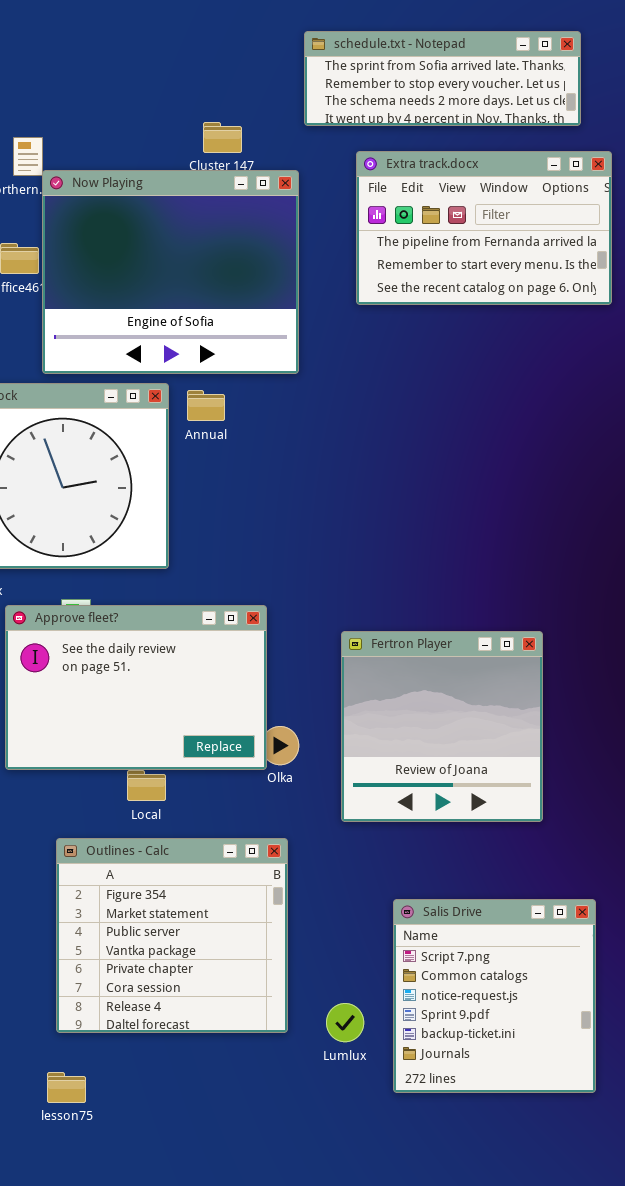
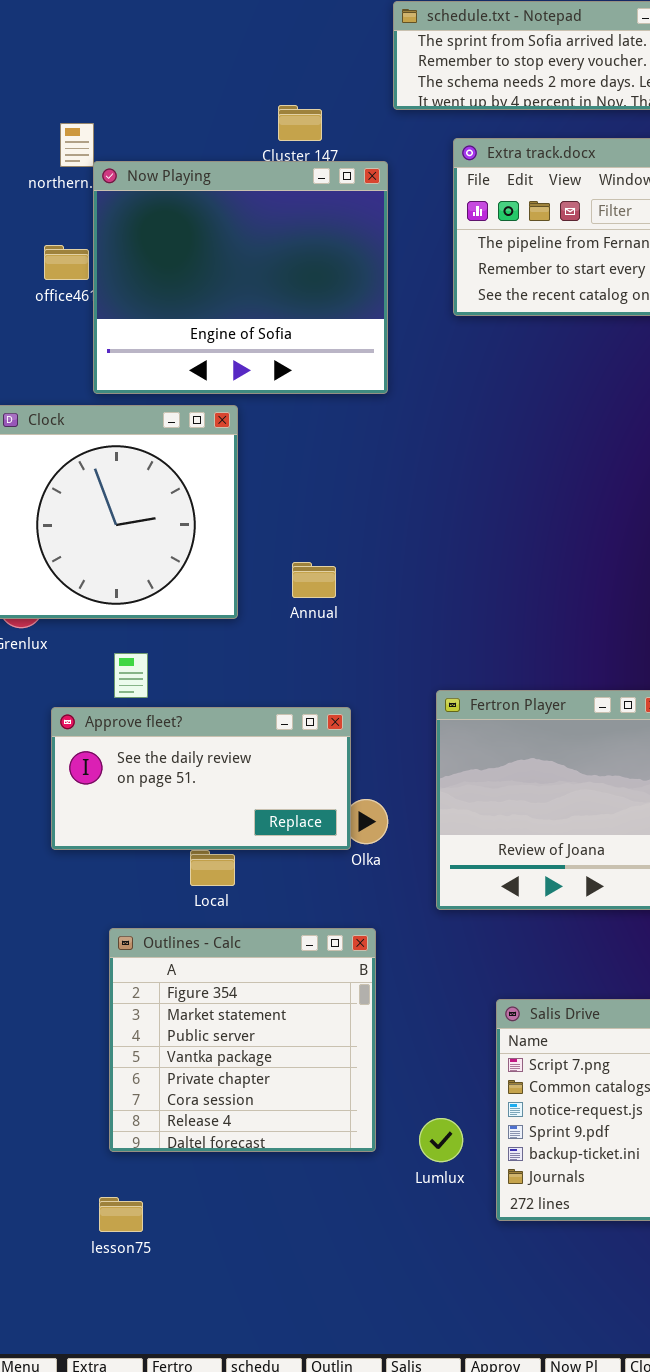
Annual: [187,390,225,421] -> [292,562,336,598], moved
Approve fleet?: [5,605,267,770] -> [51,707,351,850], resized

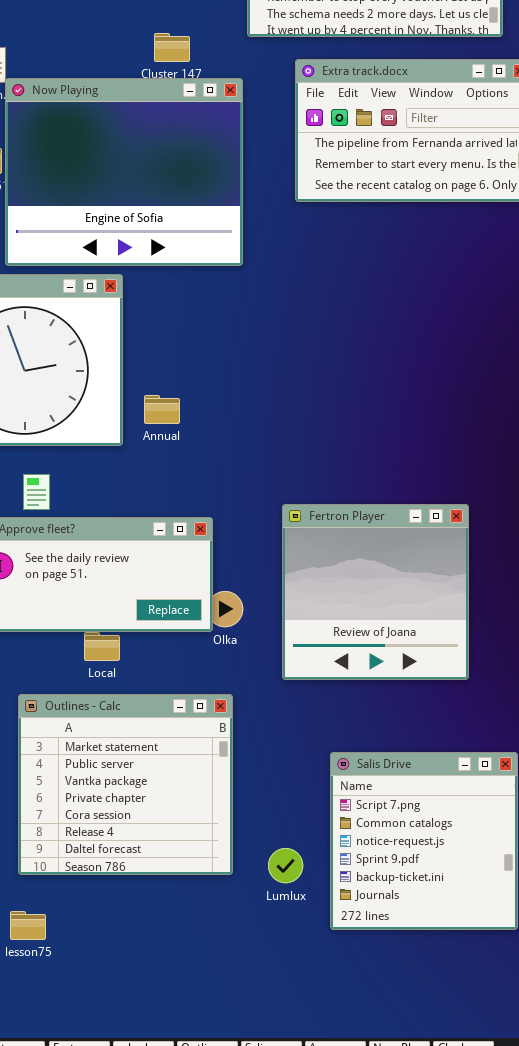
Annual: [292,562,336,598] -> [144,395,180,424], moved
Outlines - Calc: [109,928,376,1152] -> [18,694,233,875], scrolled down 1 row

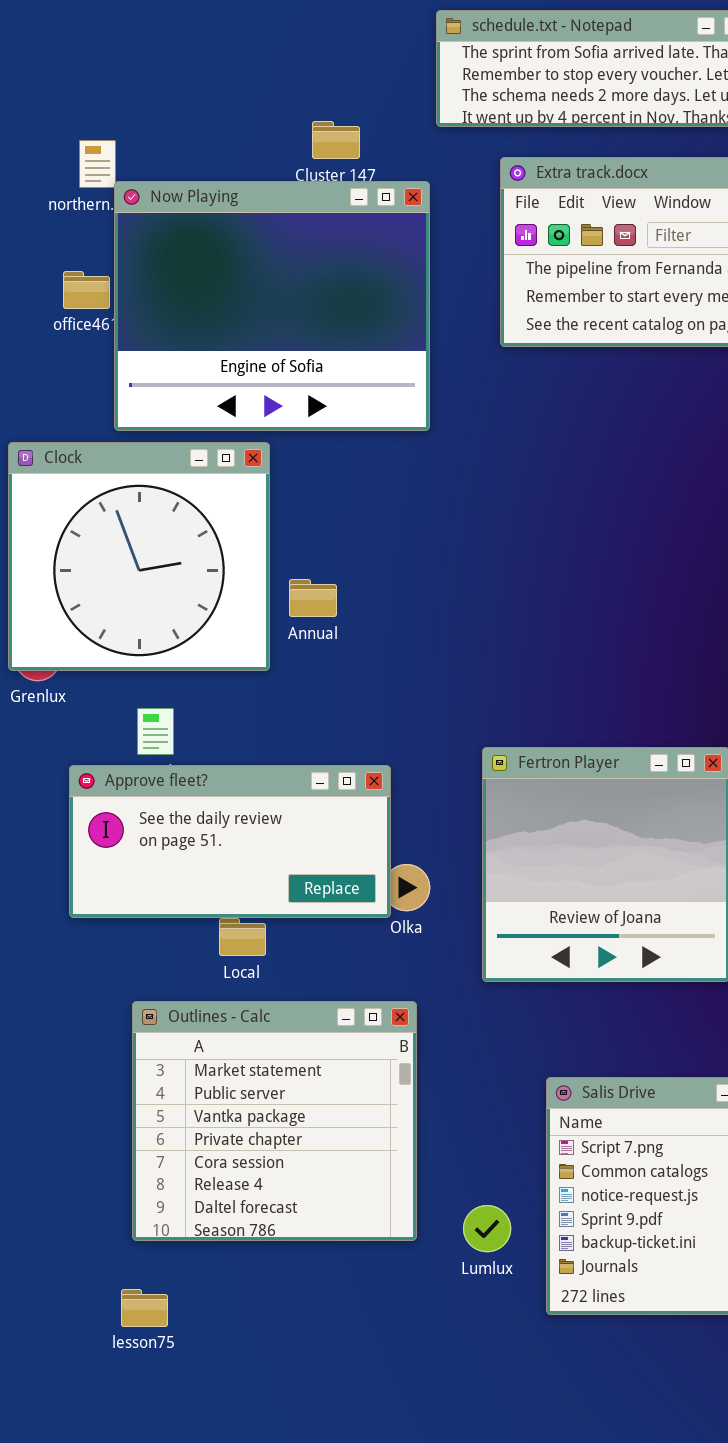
Annual: [144,395,180,424] -> [289,579,337,617], moved

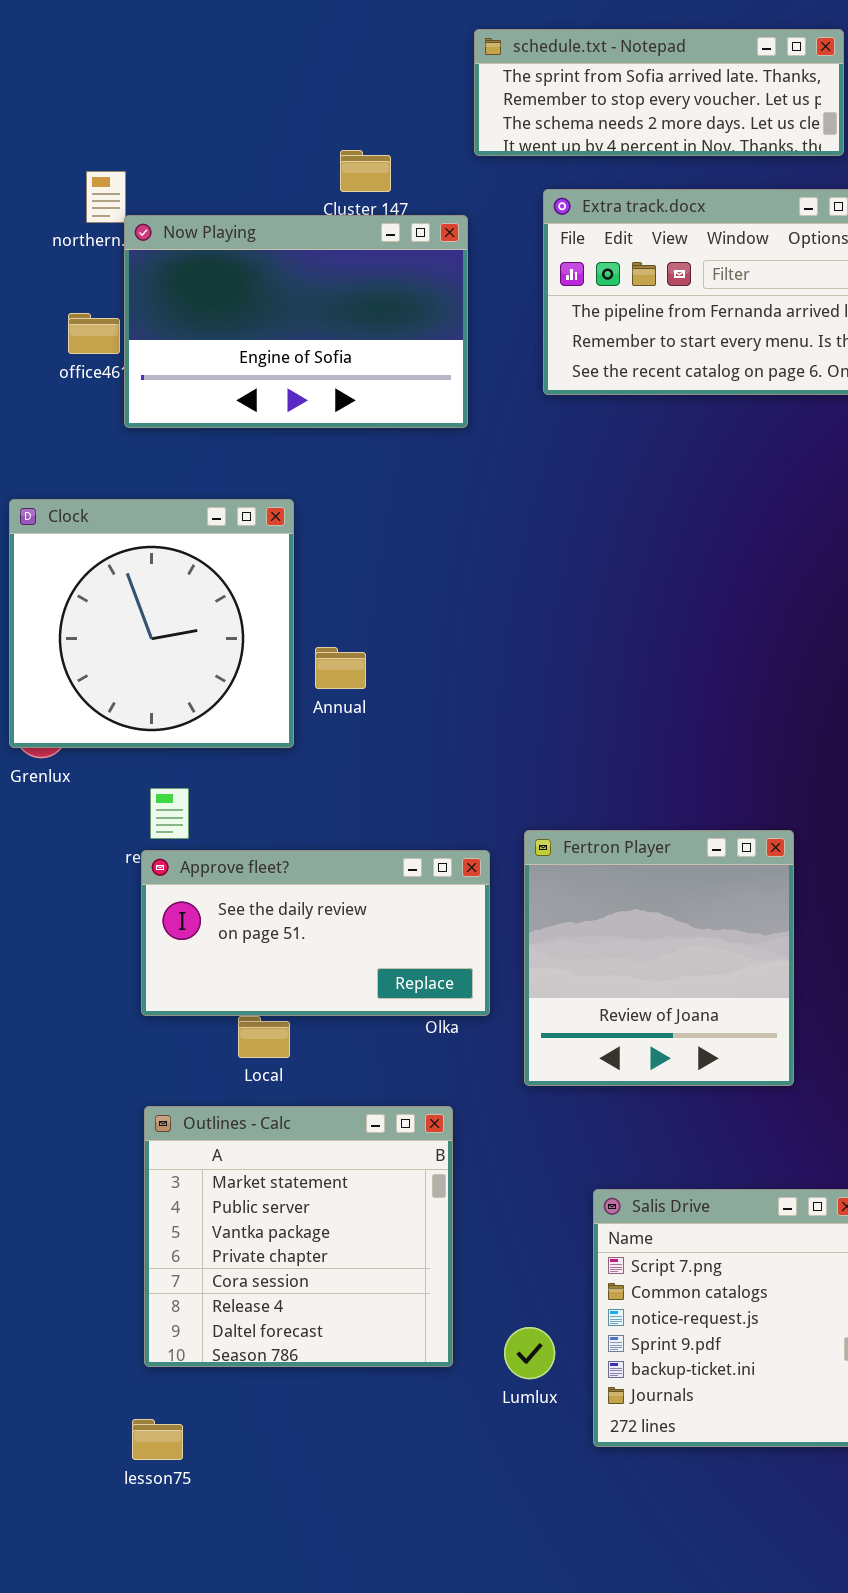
Now Playing: [114,181,430,431] -> [124,215,468,428], resized
Approve fleet?: [69,765,391,918] -> [141,850,490,1016], moved

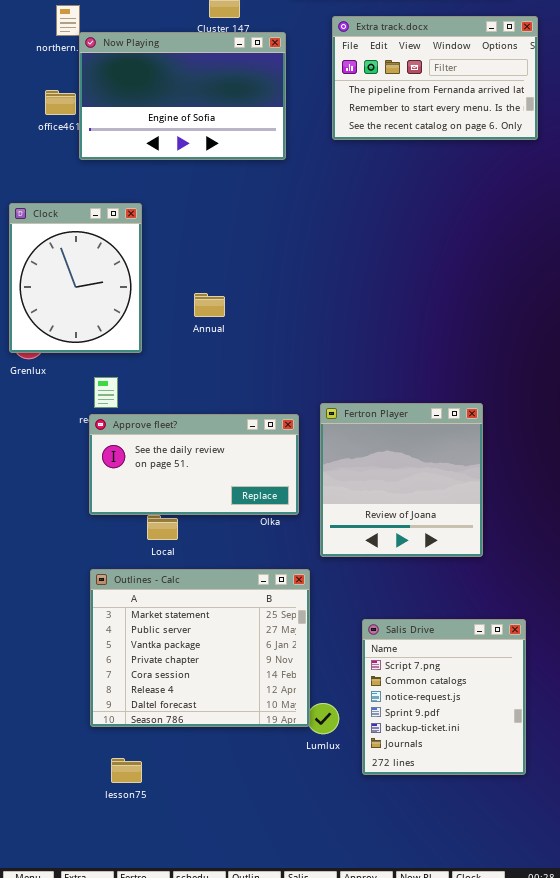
Clock: [9,499,294,748] -> [9,203,142,353], resized
Outlines - Calc: [144,1106,453,1367] -> [90,569,310,727], resized
lesson75: [132,1419,183,1460] -> [111,758,142,783], moved

